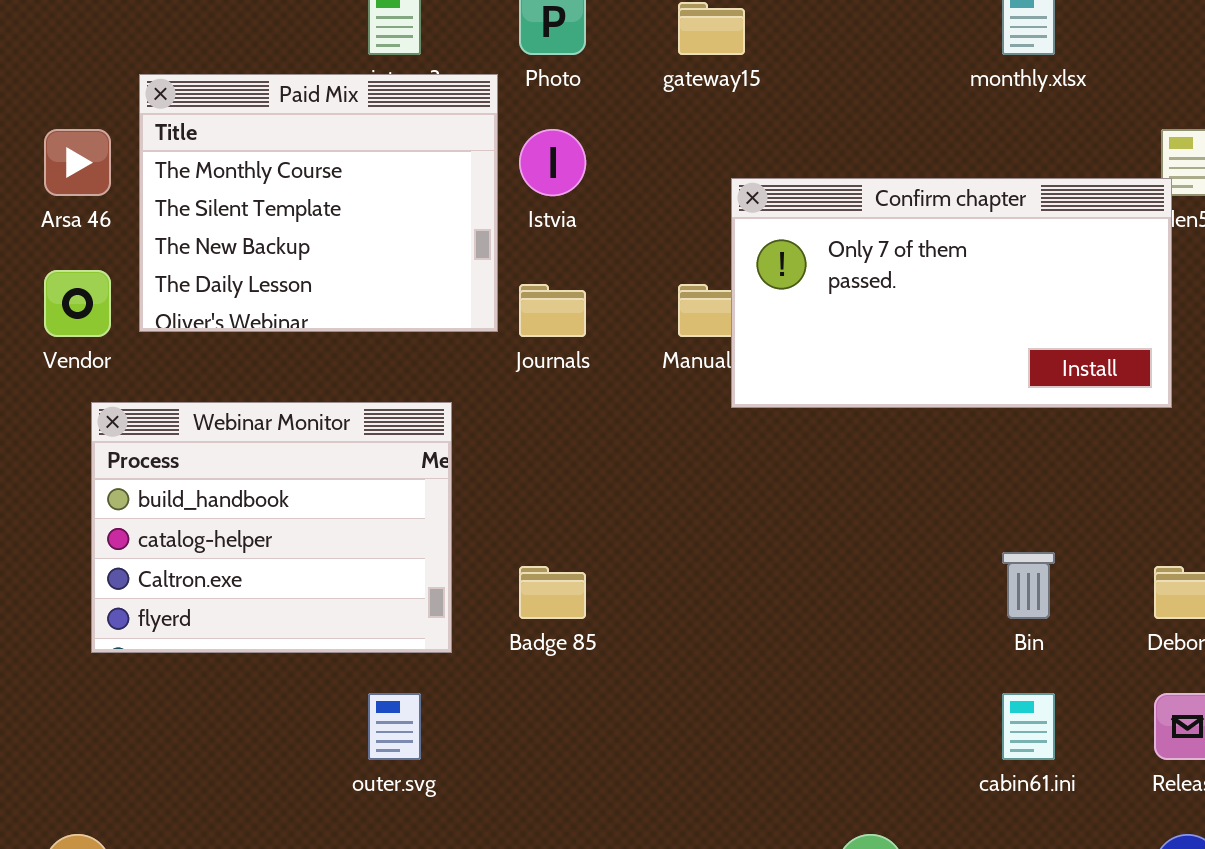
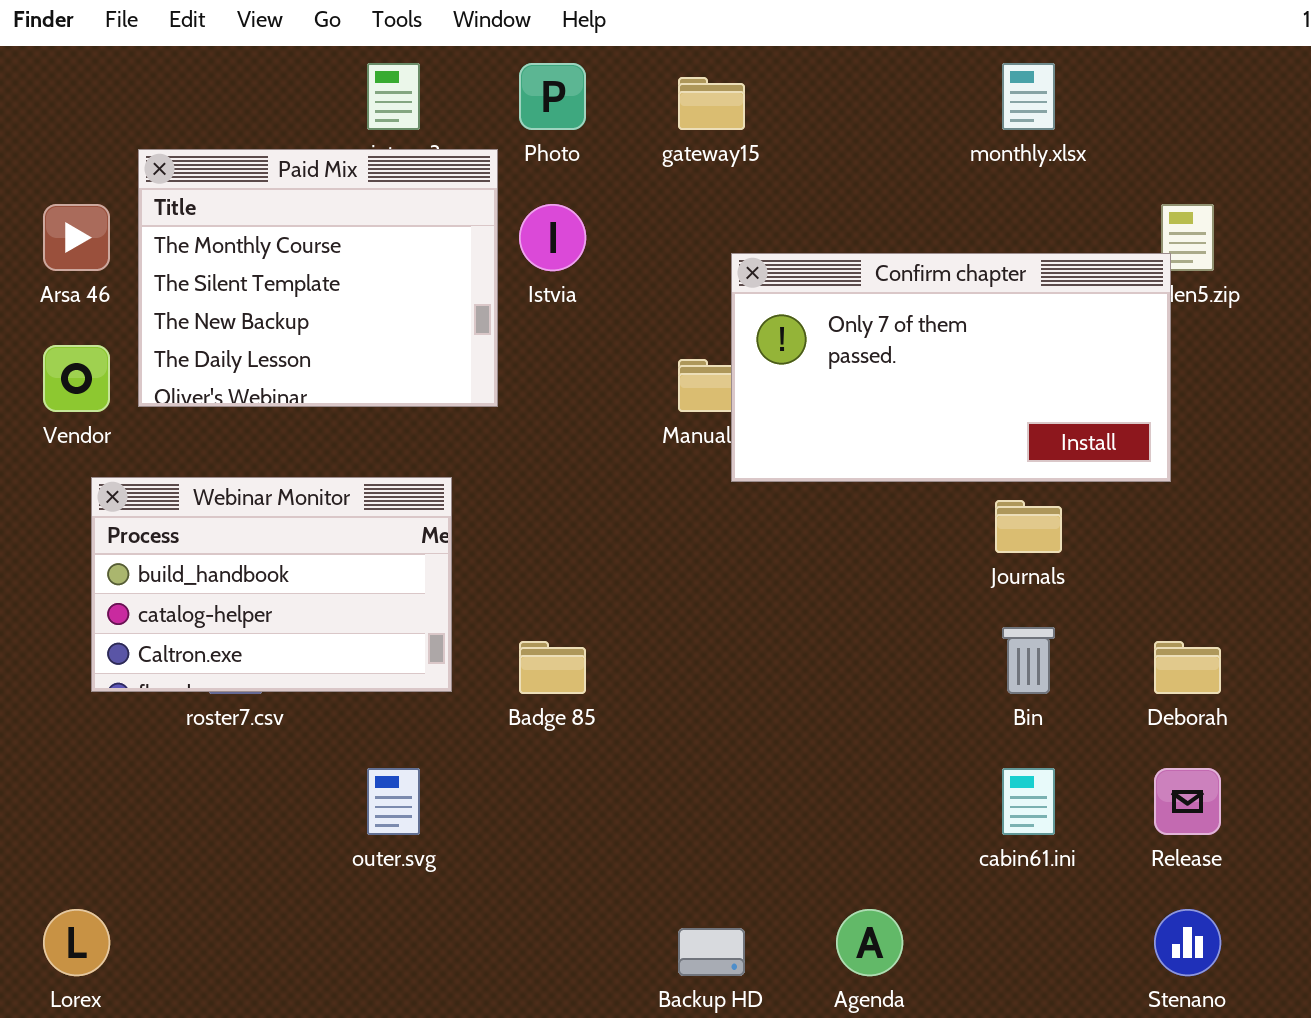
Journals: [519,284,586,337] -> [995,500,1062,553], moved
Webinar Monitor: [91,402,452,653] -> [91,477,452,692], resized

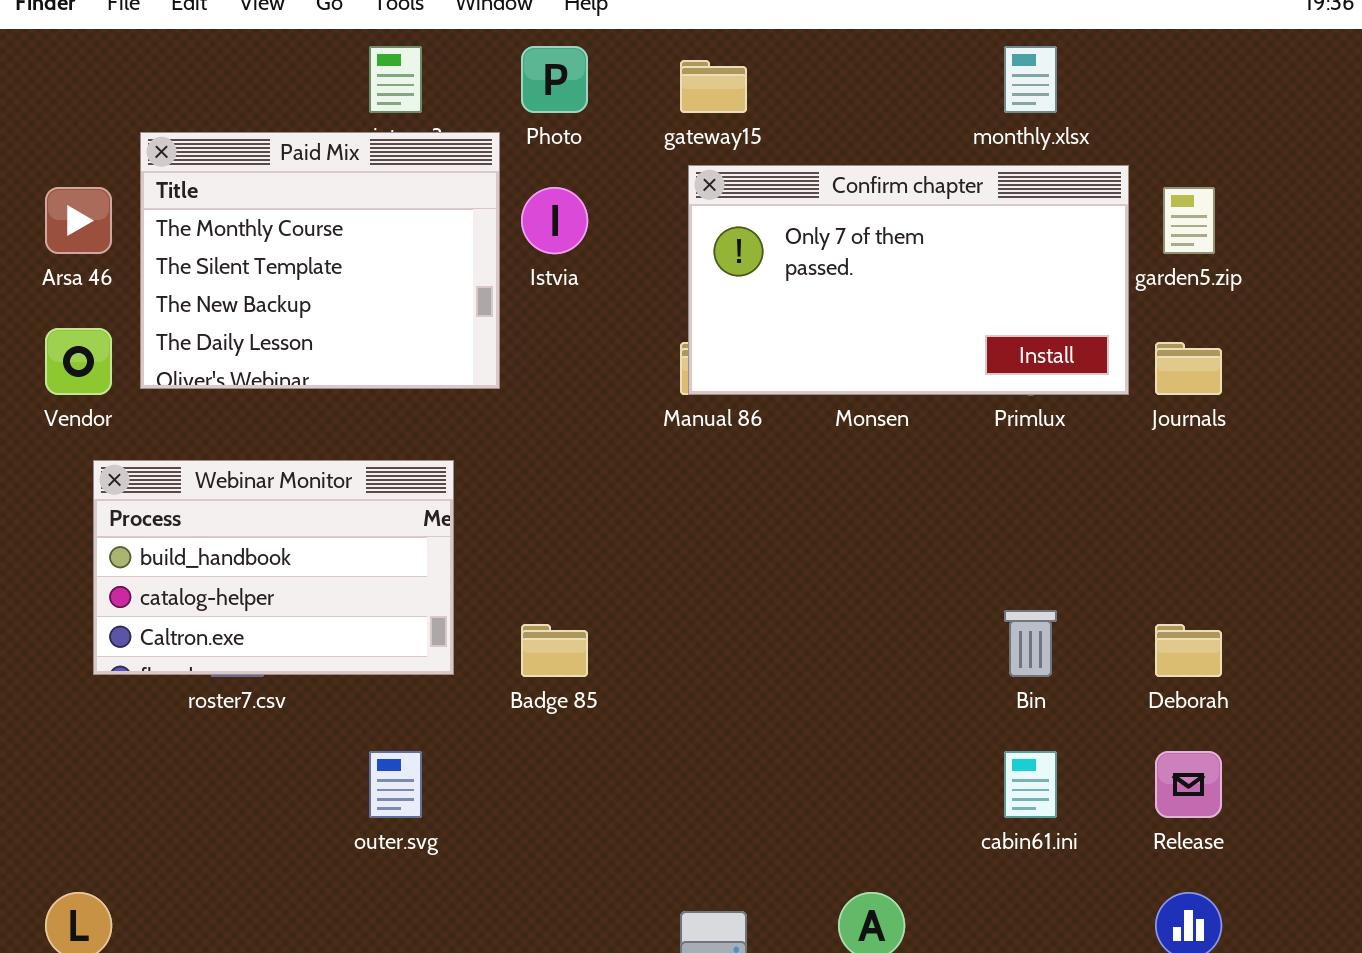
Confirm chapter: [731,253,1171,482] -> [688,165,1129,395], moved
Journals: [995,500,1062,553] -> [1155,342,1222,395], moved

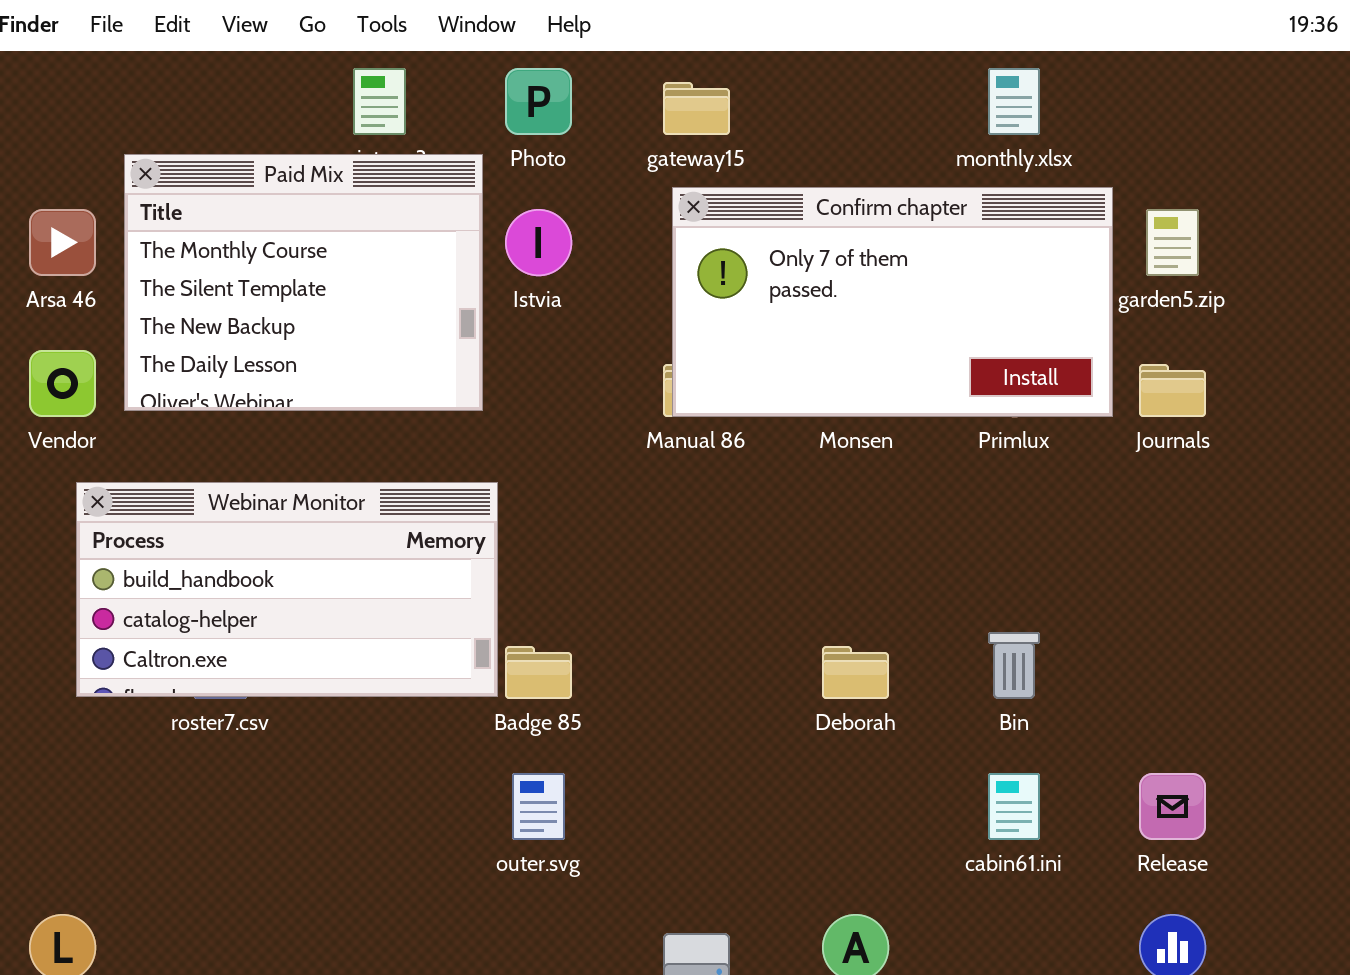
Webinar Monitor: [93,460,454,675] -> [76,482,498,697], resized
Deborah: [1155,624,1222,677] -> [822,646,889,699], moved
outer.svg: [369,751,422,818] -> [512,773,565,840], moved

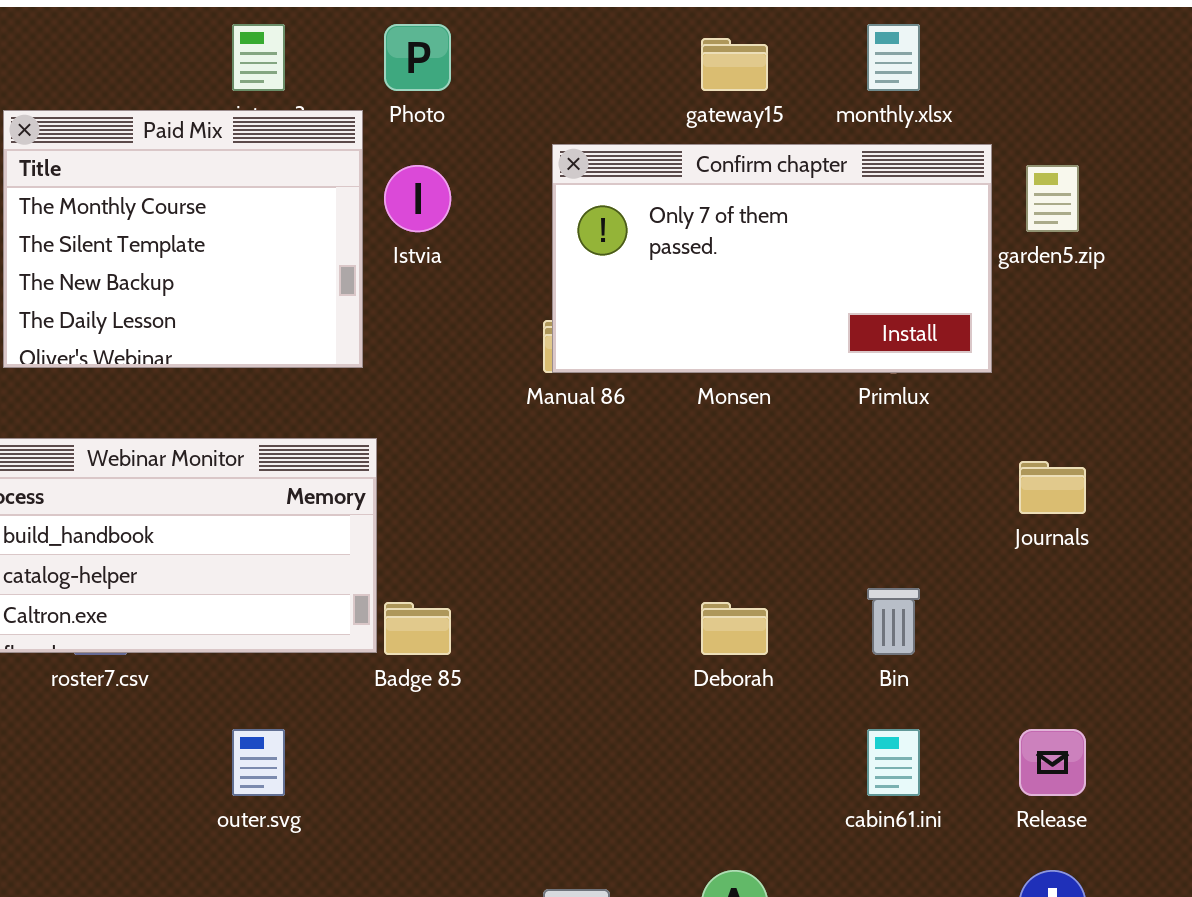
gateway15: [663,82,730,135] -> [701,38,768,91], moved
Journals: [1139,364,1206,417] -> [1019,461,1086,514], moved
outer.svg: [512,773,565,840] -> [232,729,285,796], moved

